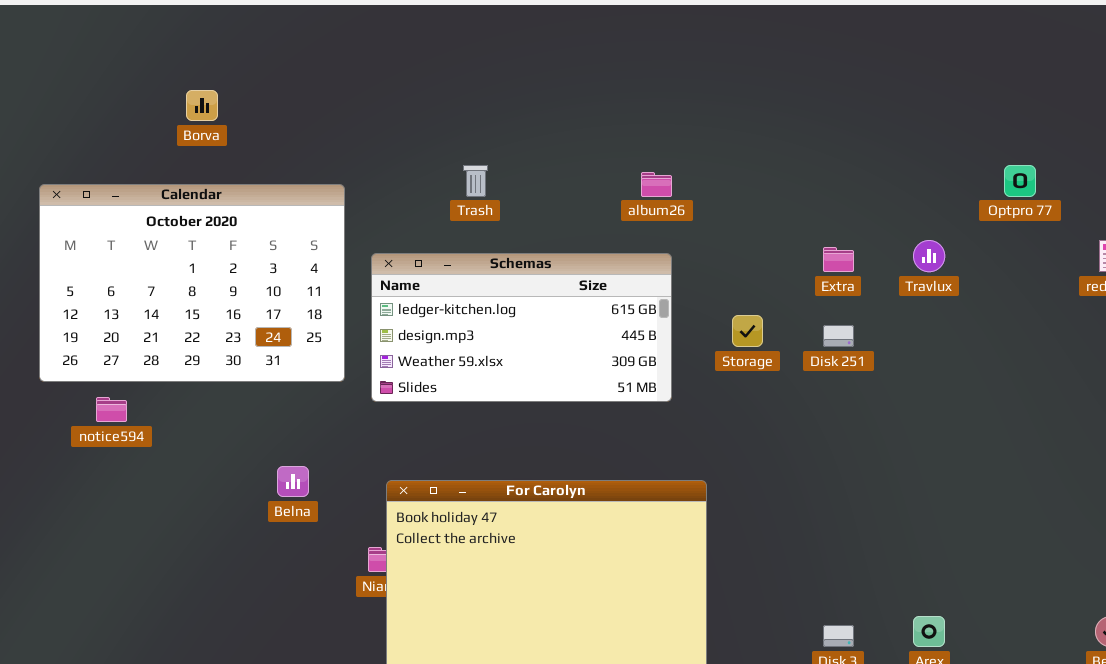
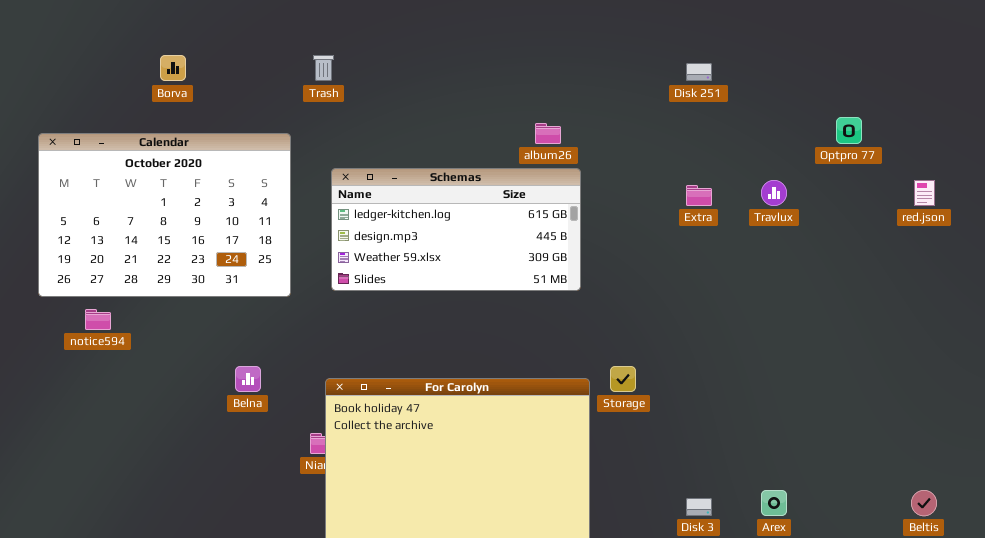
Trash: [463,165,488,197] -> [313,55,334,81], moved
Schemas: [371,253,672,402] -> [331,168,581,291], moved
Storage: [732,315,763,347] -> [610,366,636,392], moved
Disk 251: [823,325,854,347] -> [686,63,712,81], moved

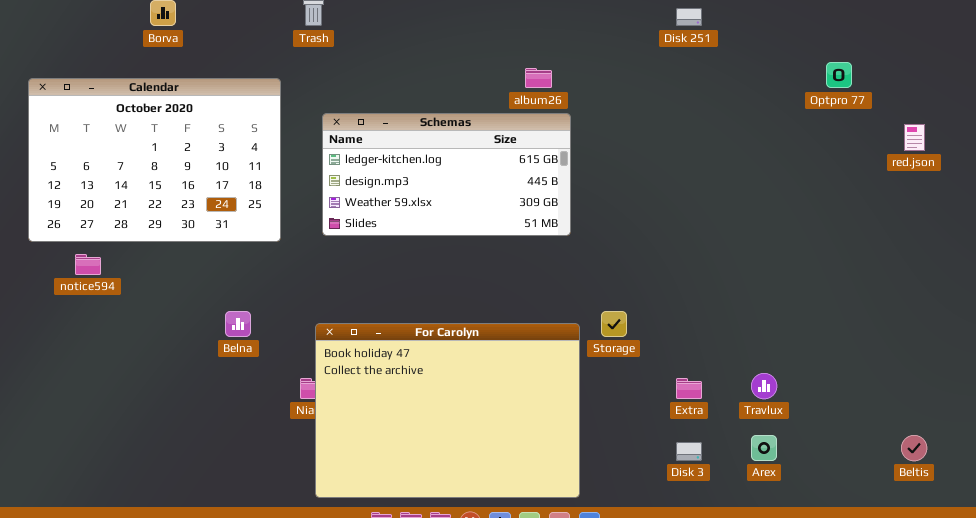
Travlux: [761,180,787,206] -> [751,373,777,399], moved
Extra: [686,185,712,206] -> [676,378,702,399], moved

